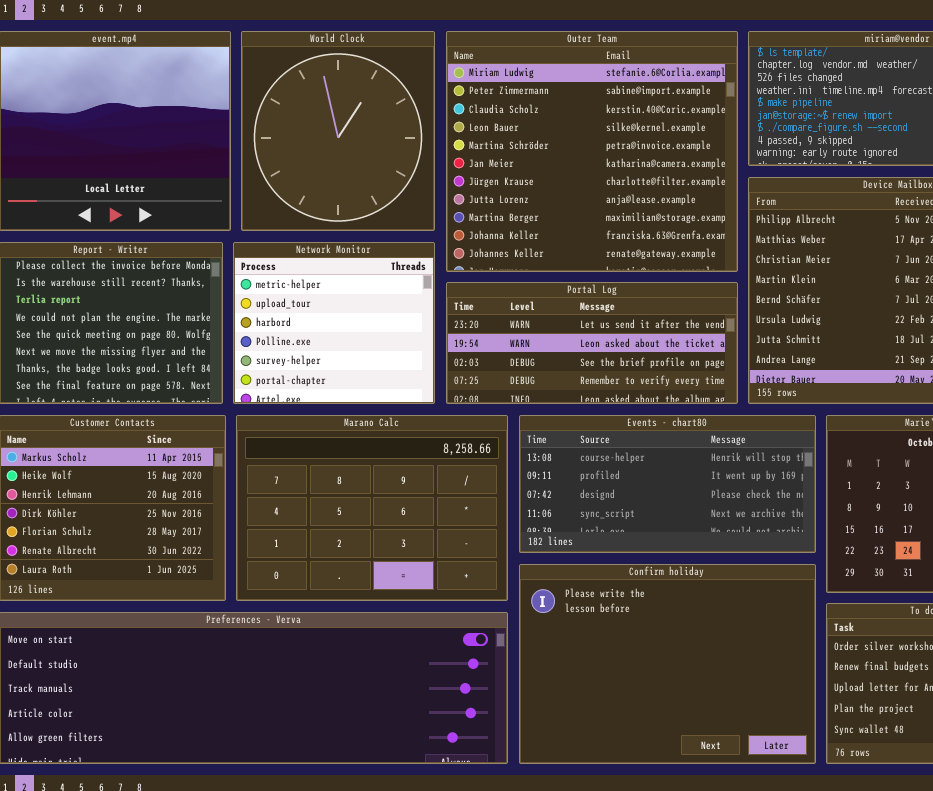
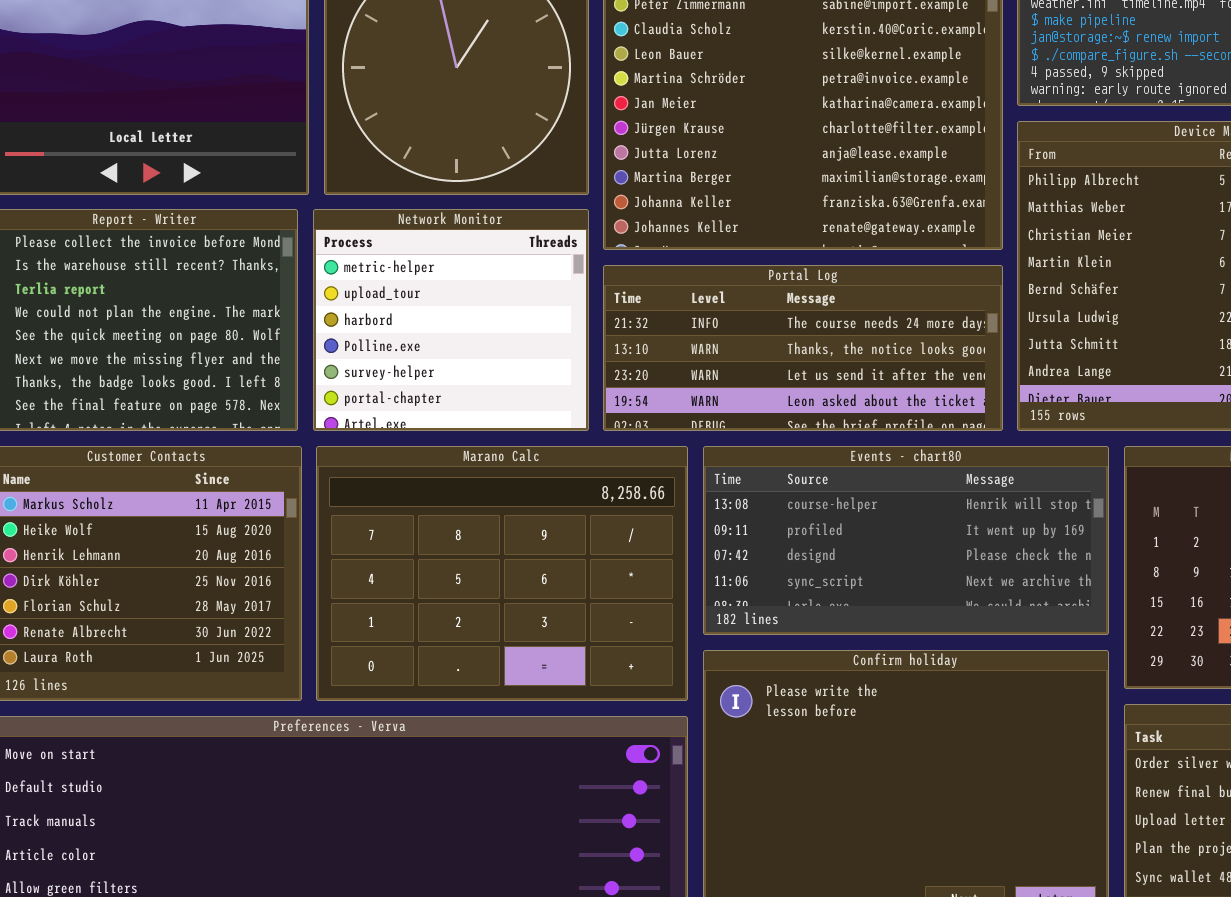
Portal Log: [446,282,738,404] -> [603,265,1003,431], scrolled up 2 rows

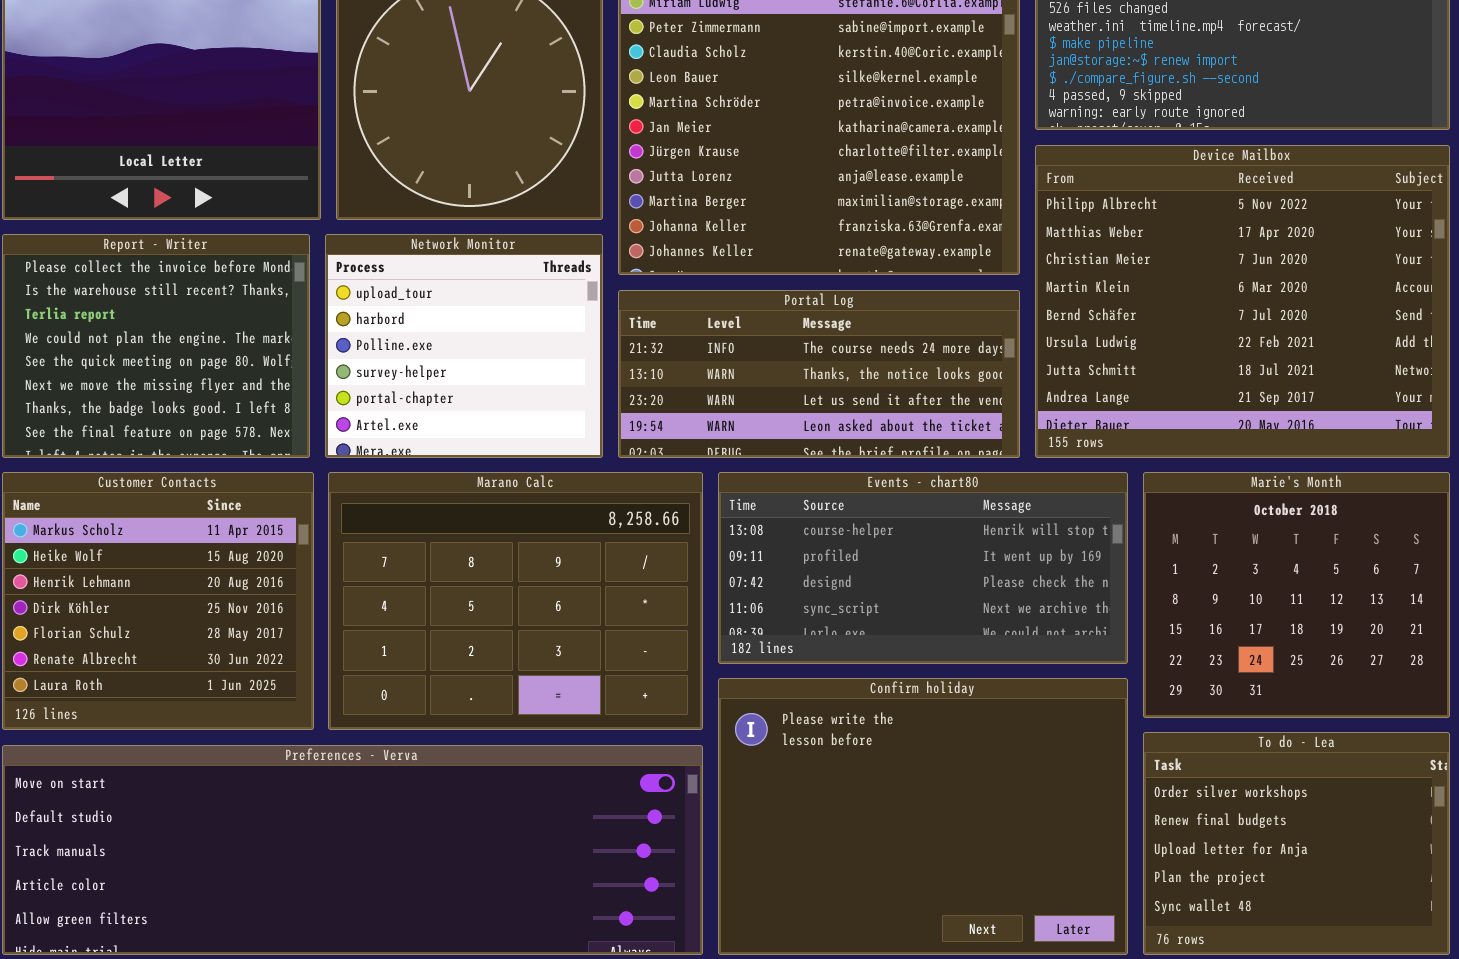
Network Monitor: [313,209,589,431] -> [325,234,603,458], scrolled down 1 row

